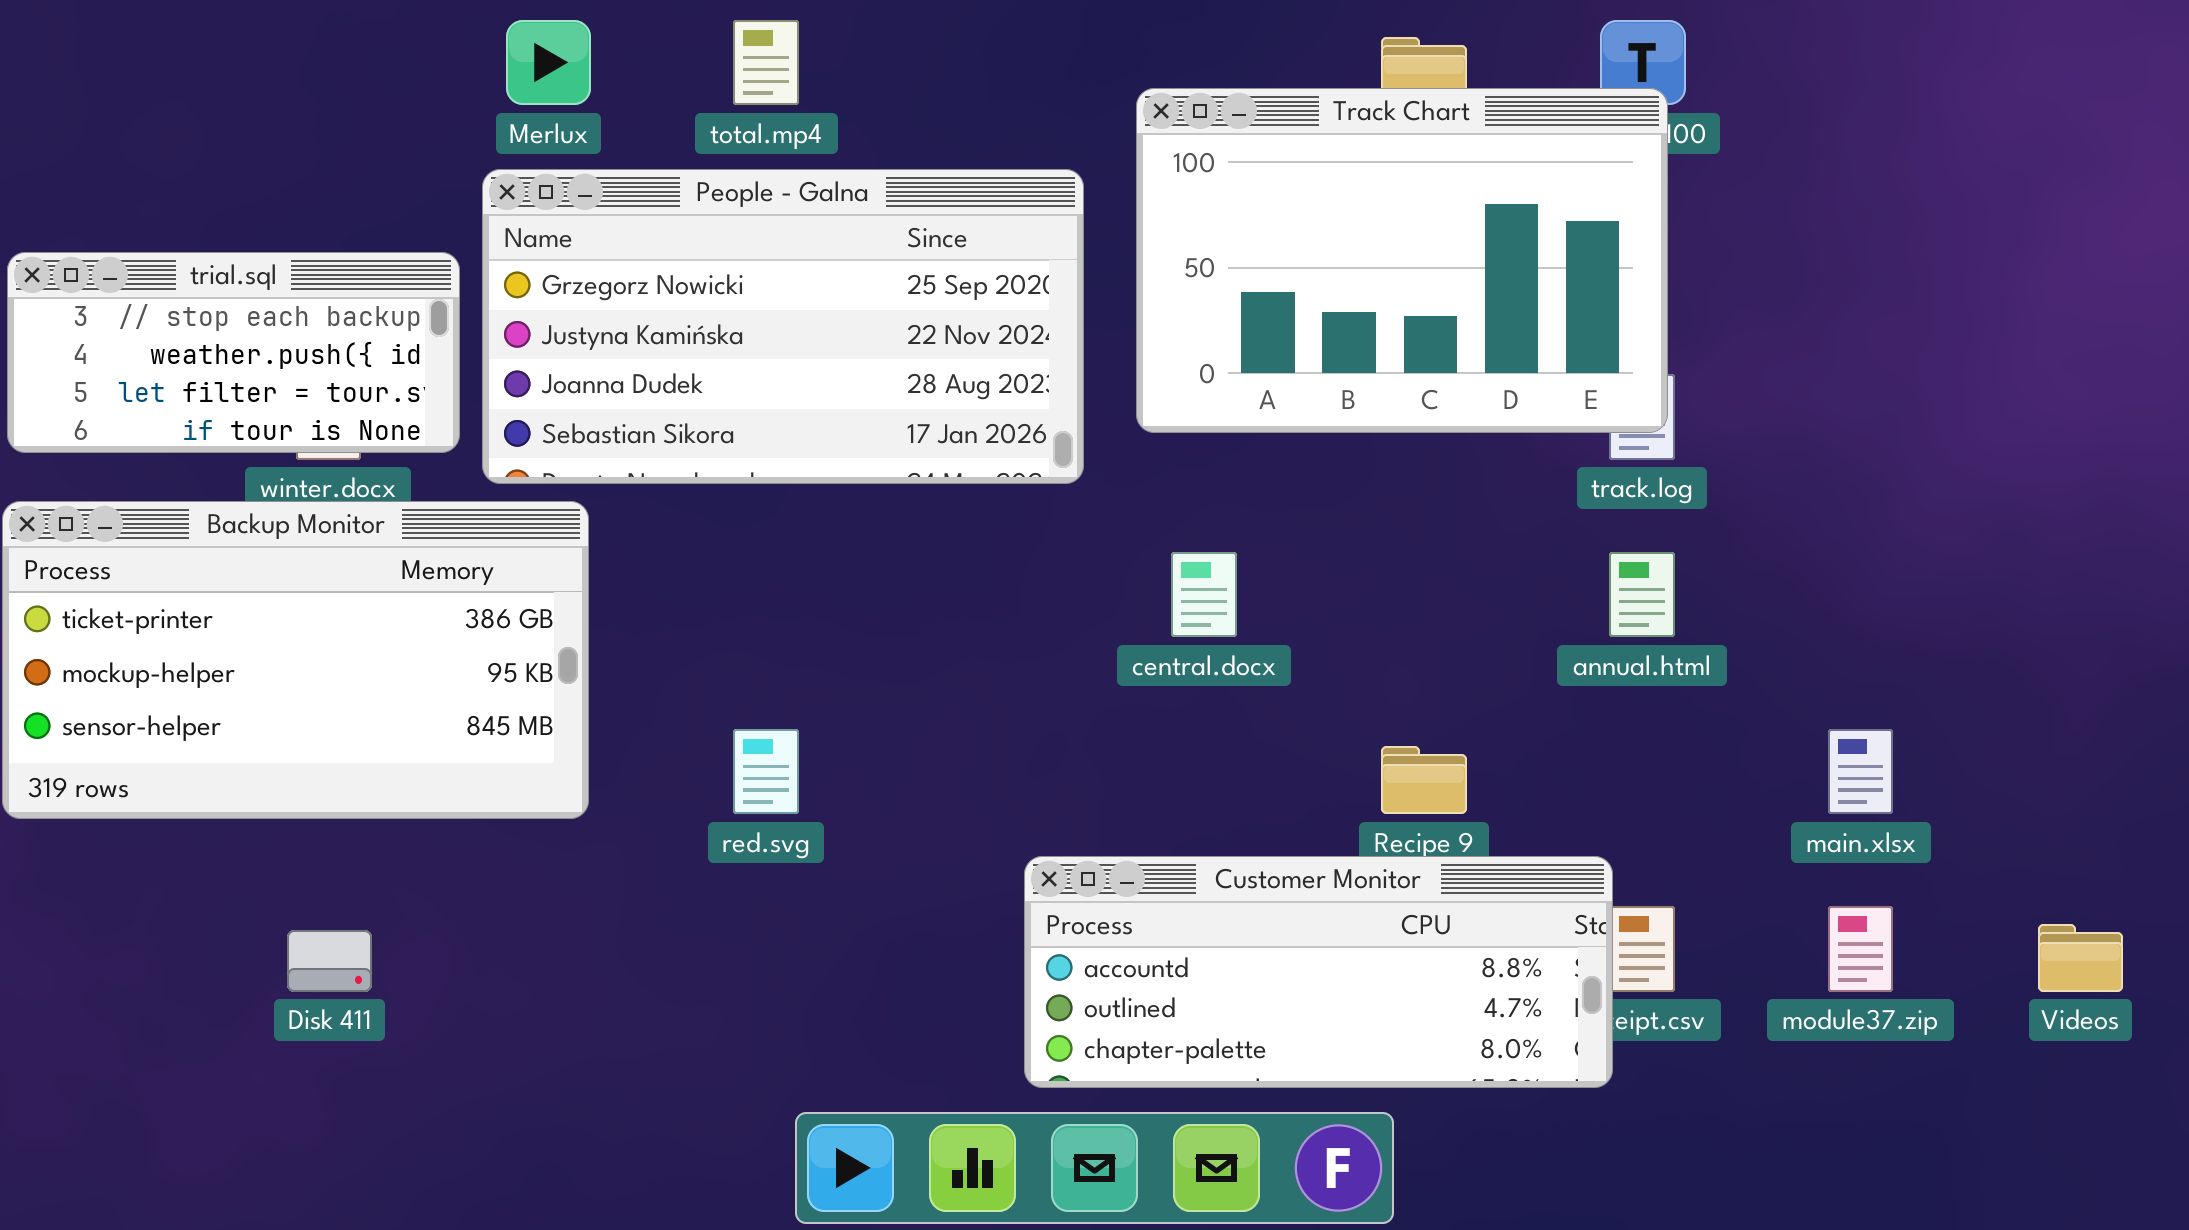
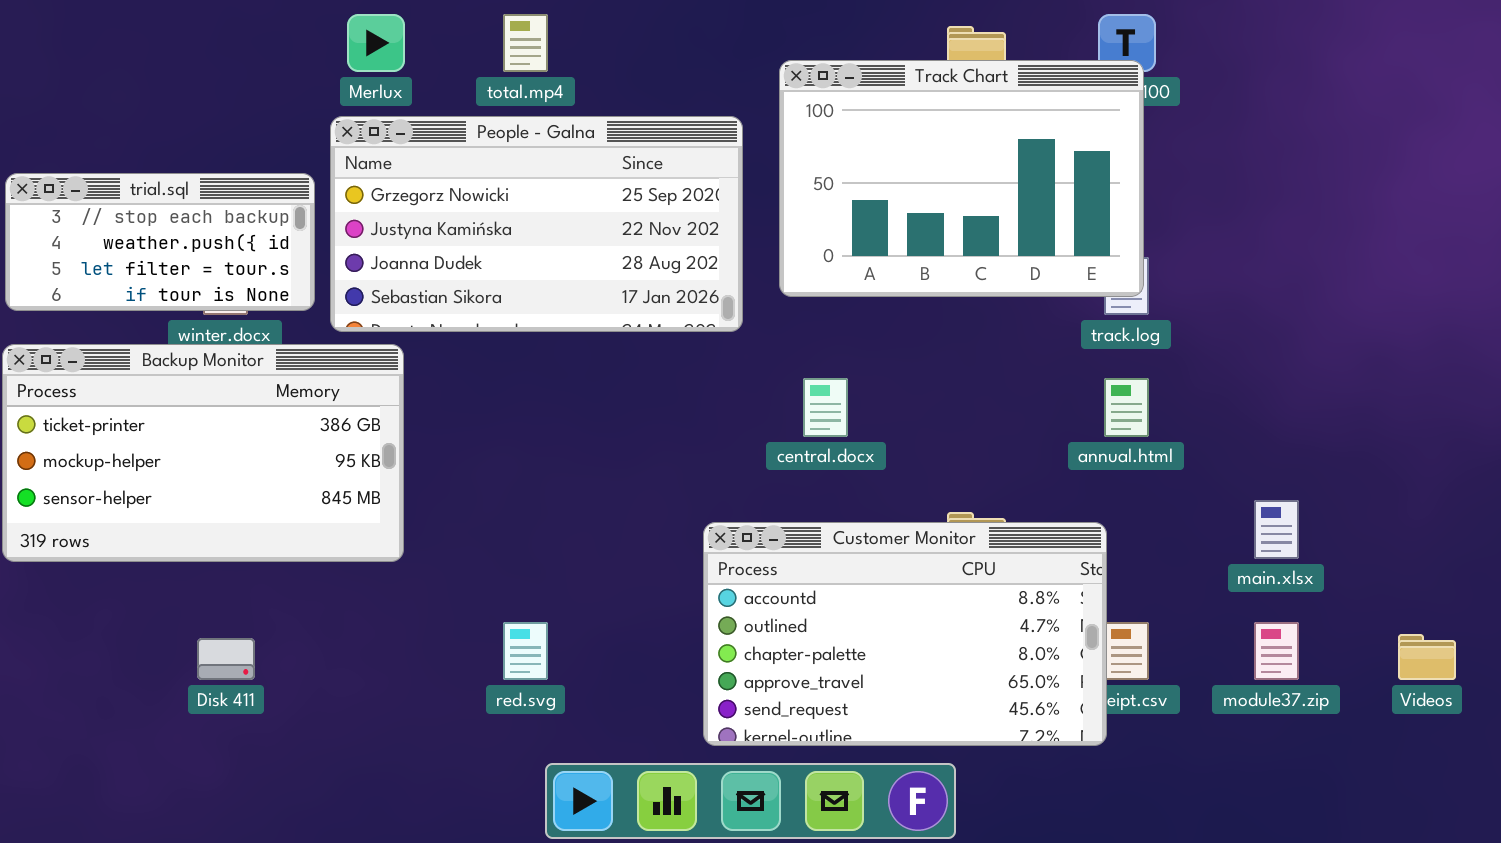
red.svg: [733,729,799,814] -> [503,622,548,680], moved
Customer Monitor: [1024,856,1613,1088] -> [703,522,1107,746], resized

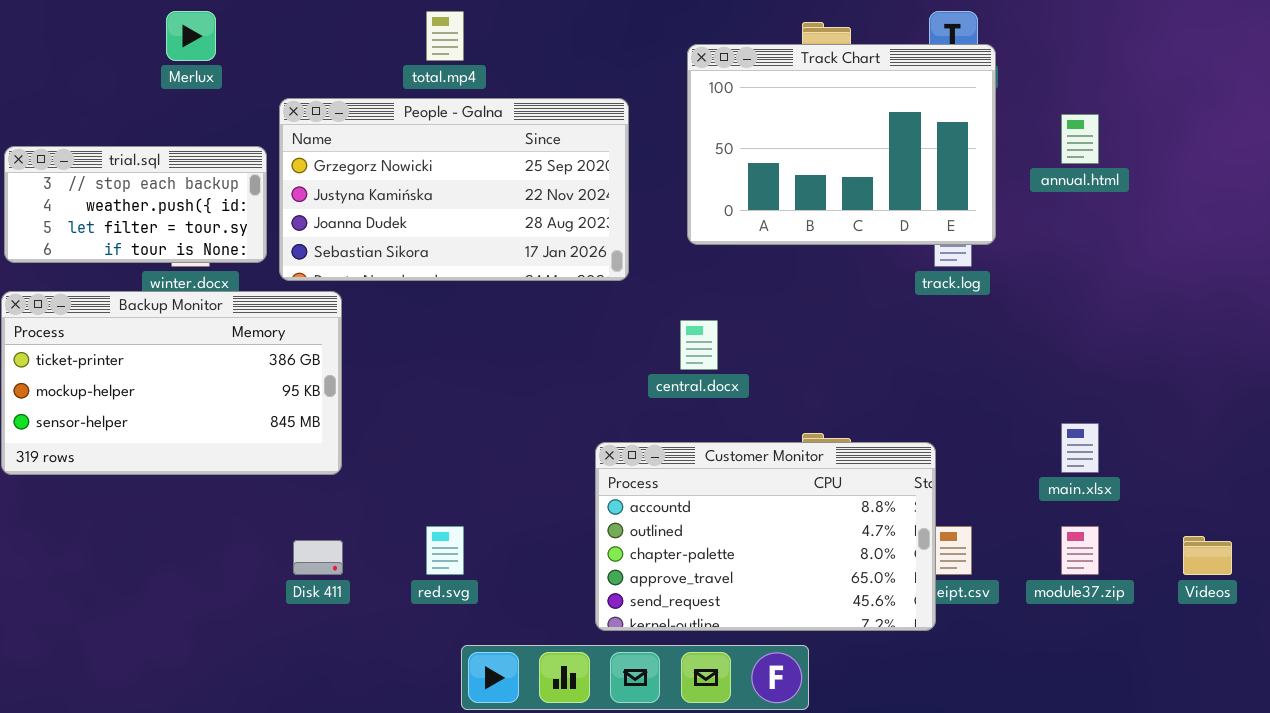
Merlux: [347,14,405,72] -> [166,11,216,61], moved
Track Chart: [779,60,1144,297] -> [687,44,996,245], moved
annual.html: [1104,378,1149,437] -> [1061,114,1099,164], moved
Disk 411: [197,638,255,680] -> [293,540,343,575], moved

